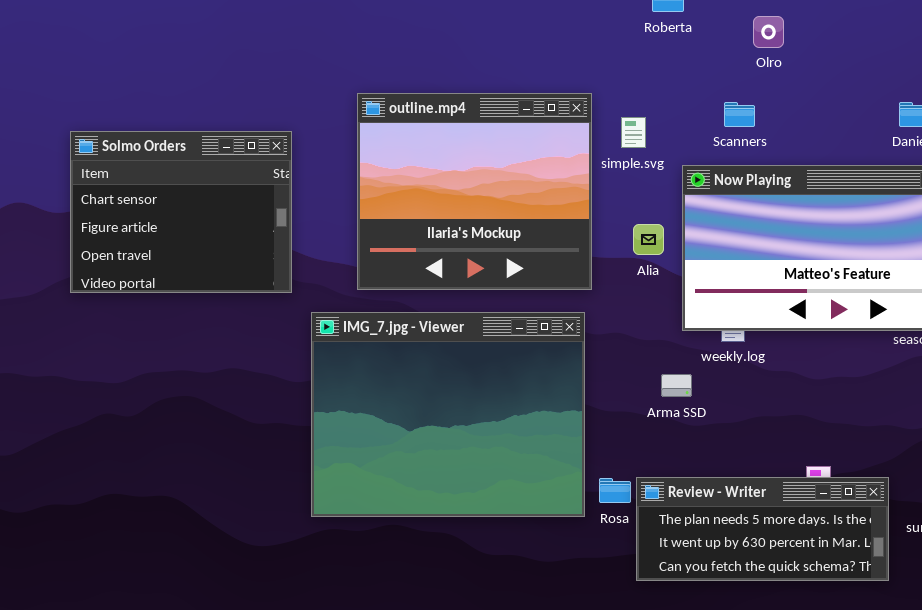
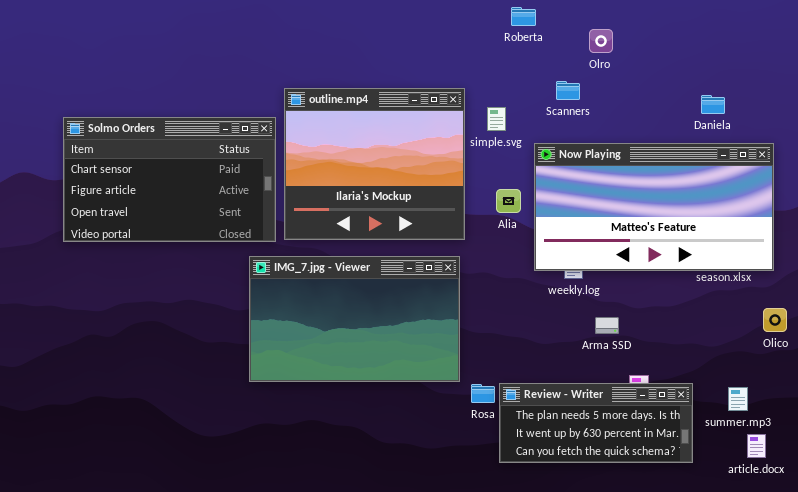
Scanners: [724,102,755,127] -> [556,81,580,100], moved
Solmo Orders: [70,131,292,293] -> [63,117,276,242], resized
IMG_7.jpg - Viewer: [311,312,585,517] -> [249,256,460,382], resized
Arma SSD: [661,374,692,397] -> [595,317,619,334], moved

